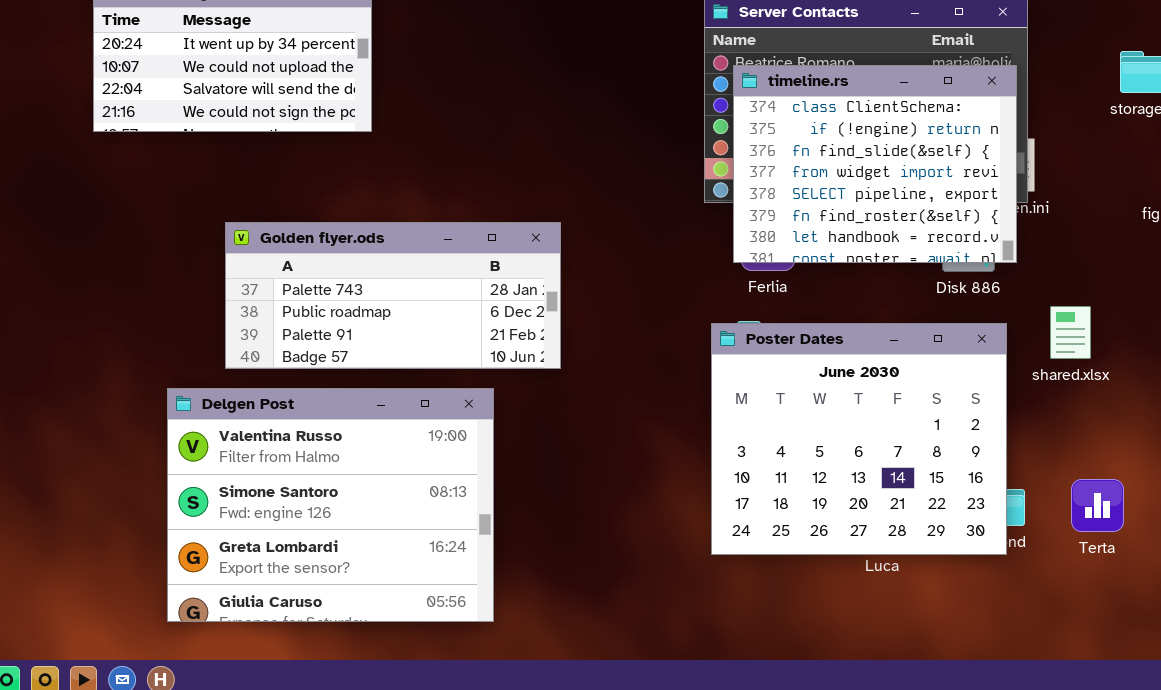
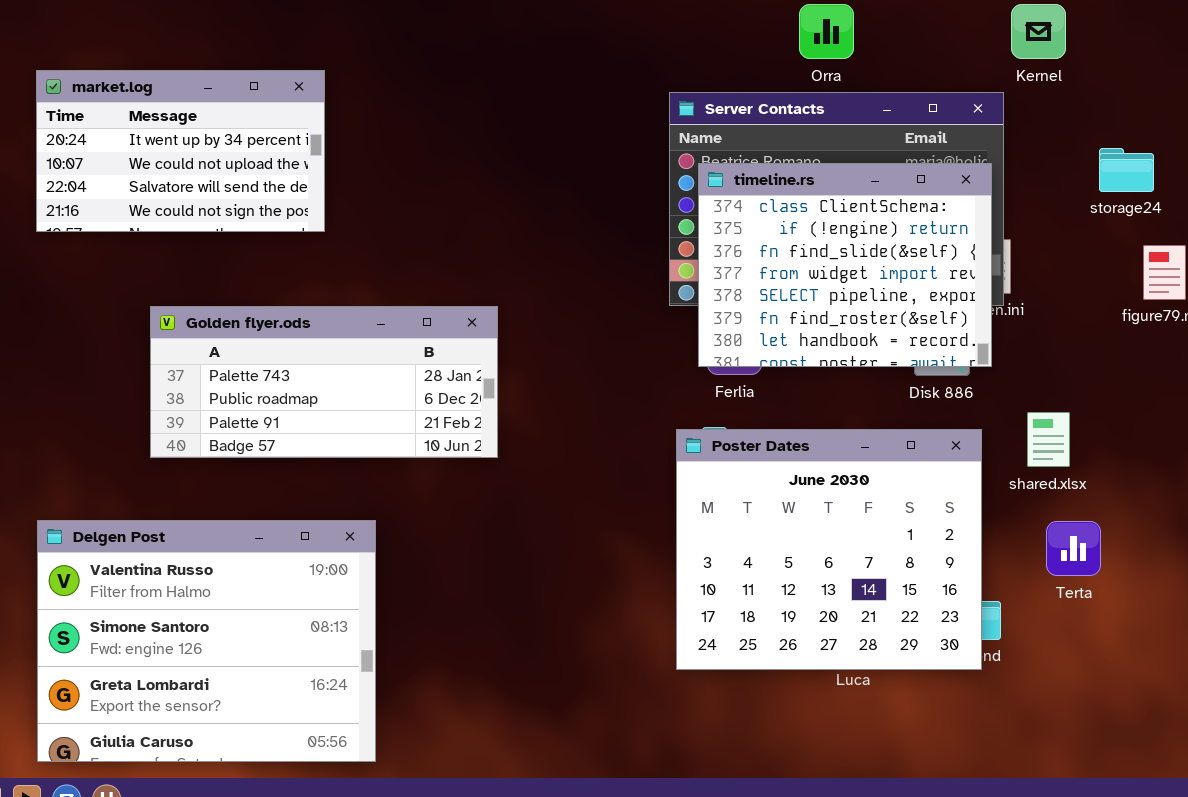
Golden flyer.ods: [225,222,561,369] -> [150,306,498,458], moved
Delgen Post: [167,388,494,622] -> [37,520,376,762], moved
Terta: [1071,479,1124,532] -> [1046,521,1101,576], moved

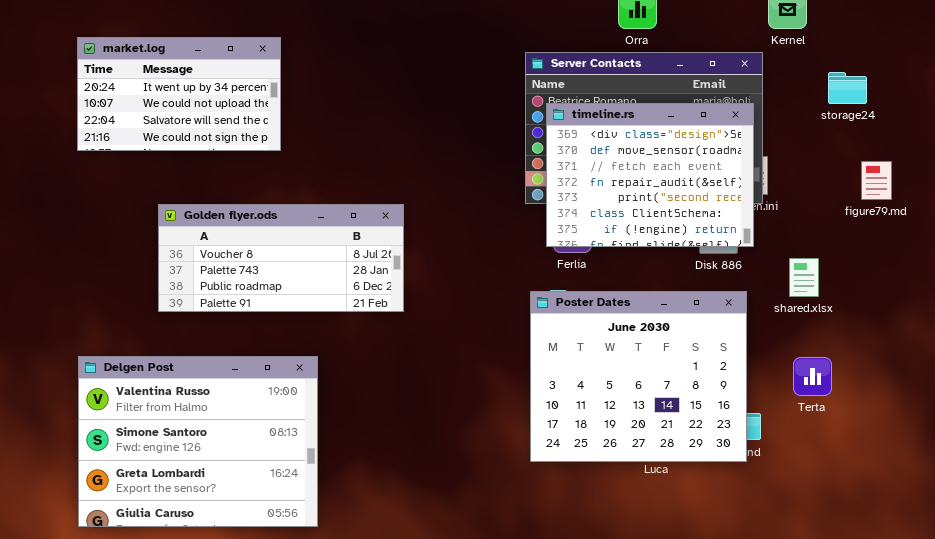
storage24: [1099,148,1154,192] -> [828,72,867,104], moved
timeline.rs: [698,163,992,367] -> [546,103,754,247], scrolled up 5 rows
Golden flyer.ods: [150,306,498,458] -> [158,204,404,312], scrolled up 1 row
shared.xlsx: [1027,412,1070,467] -> [789,258,819,297], moved

